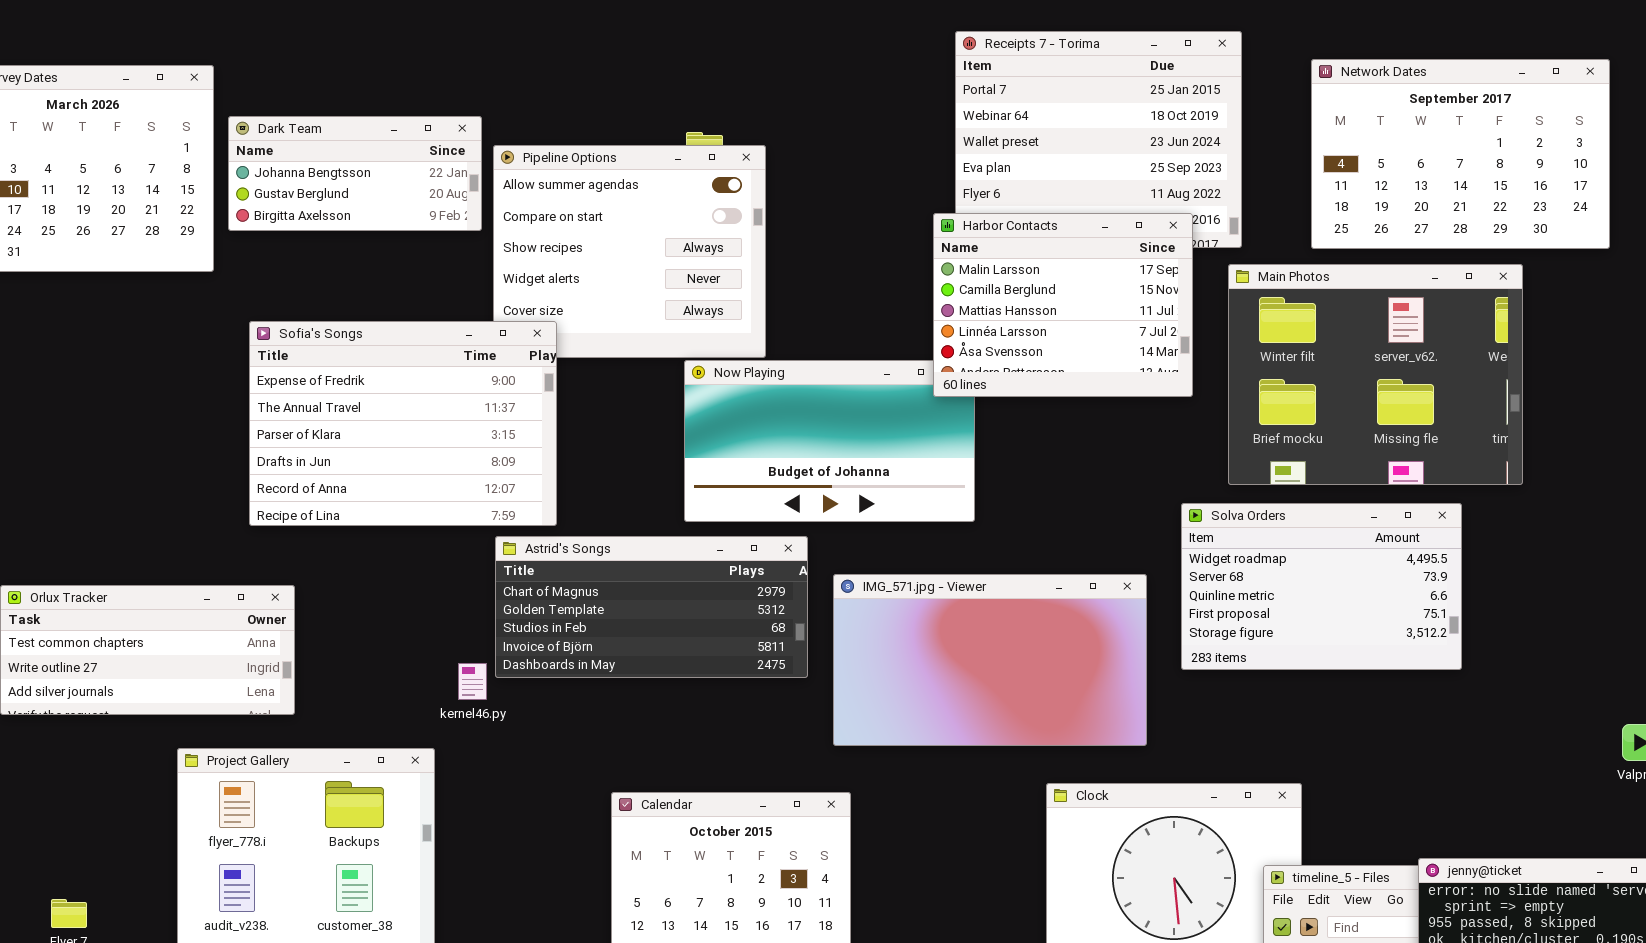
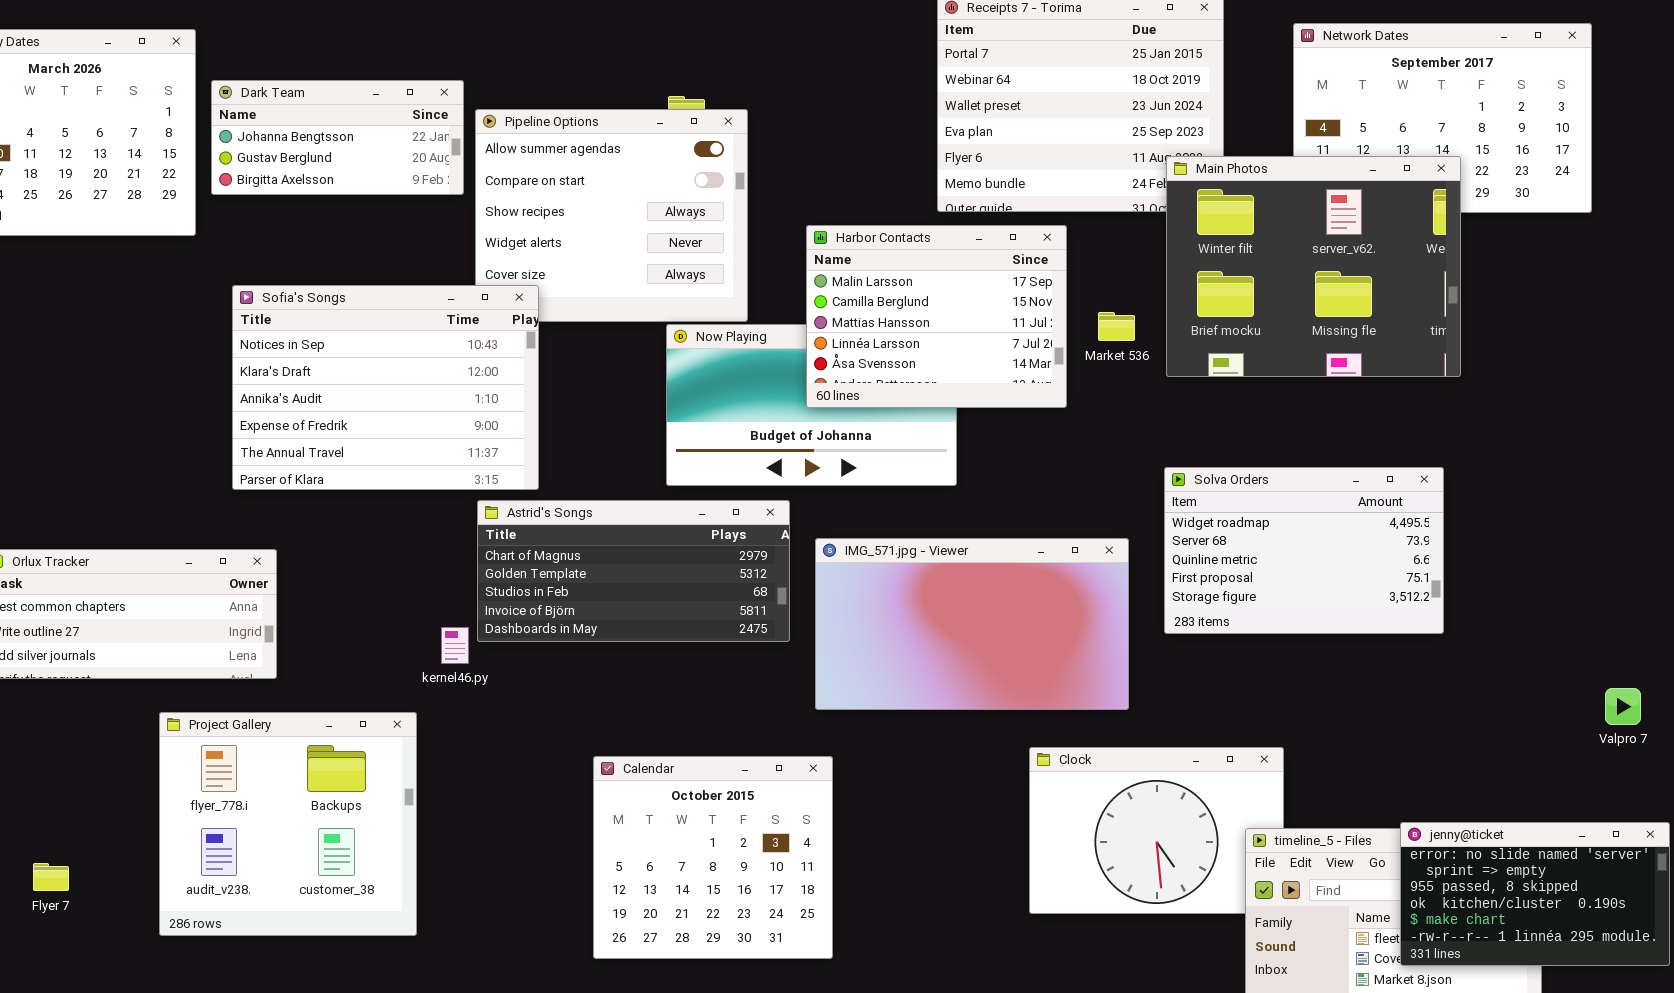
Harbor Contacts: [933,213,1193,397] -> [806,225,1067,408], moved
Main Photos: [1228,264,1523,485] -> [1166,156,1461,377], moved
Sofia's Songs: [249,321,557,526] -> [232,285,539,490], scrolled up 3 rows

